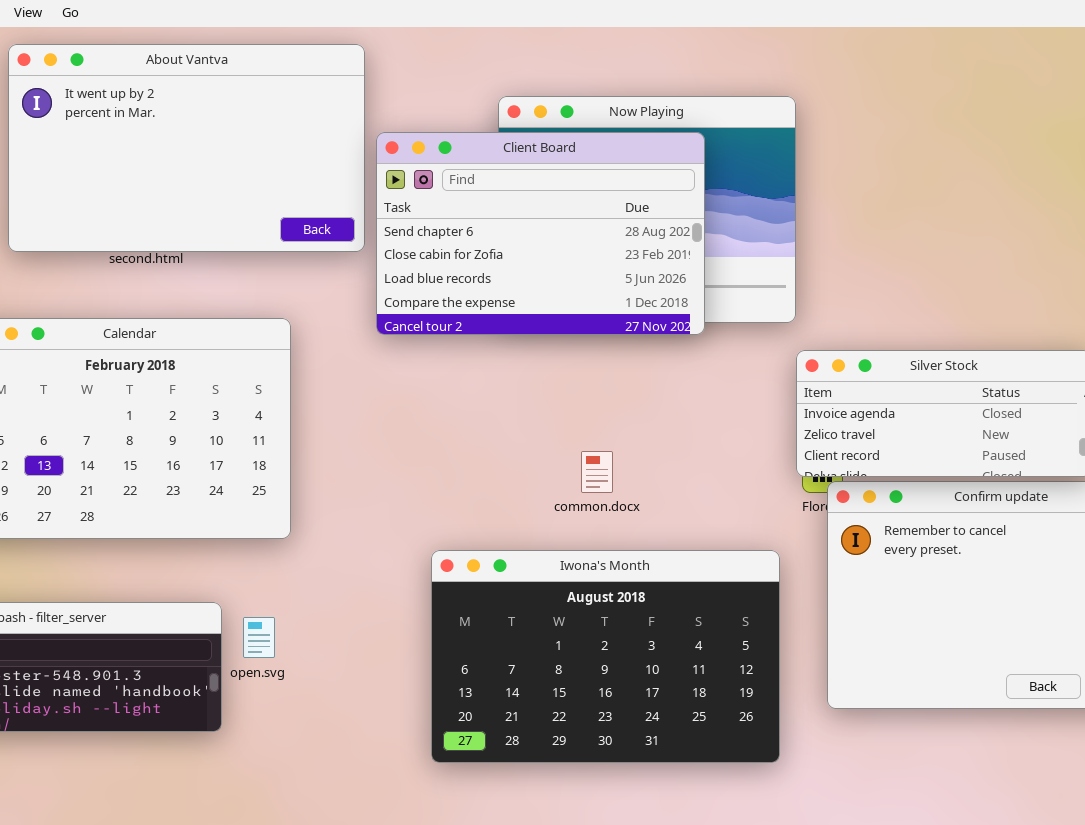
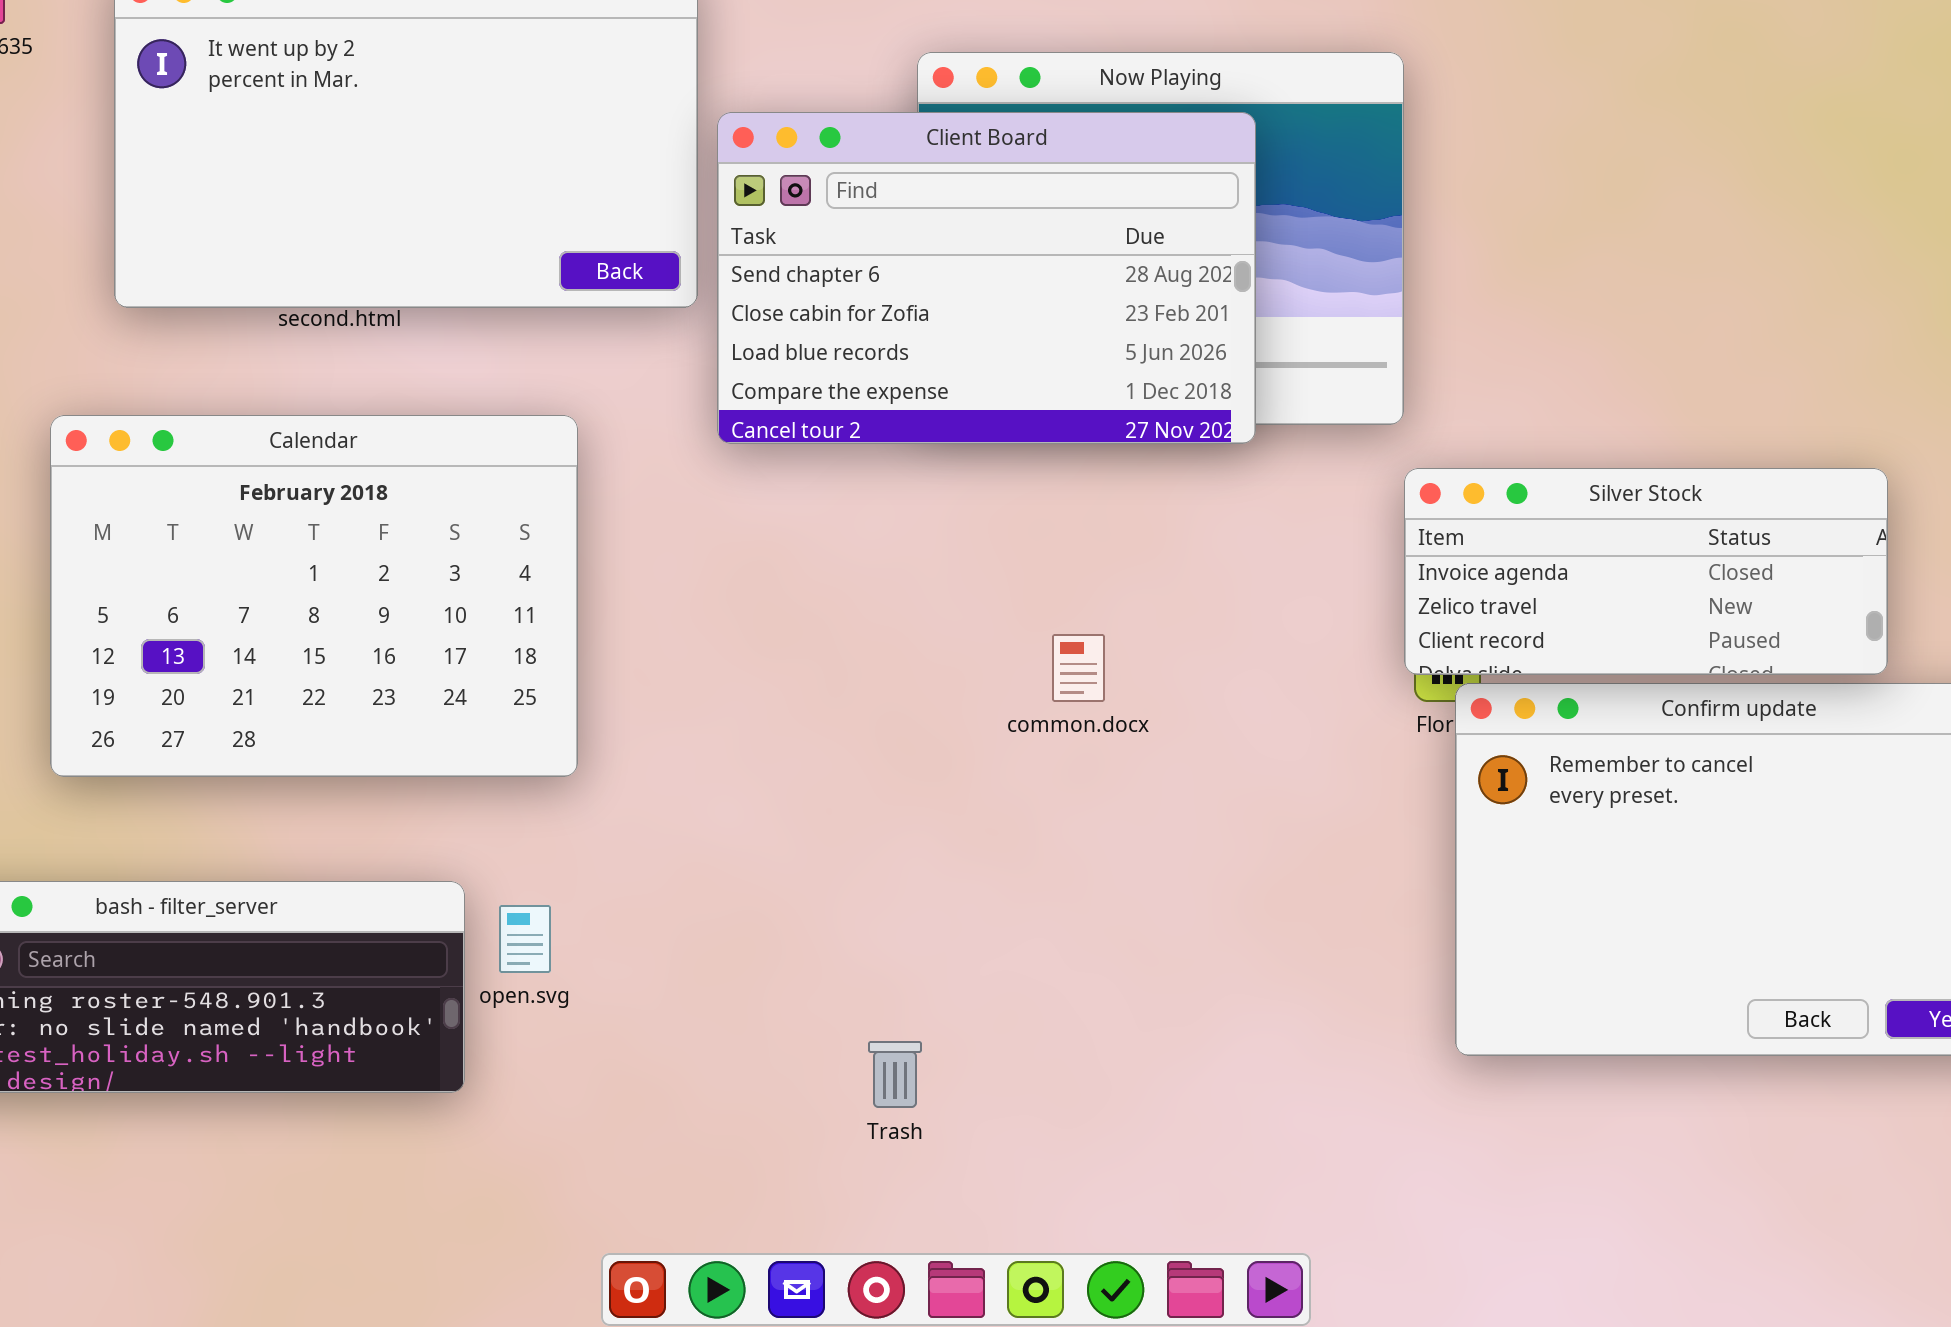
Iwona's Month: [431,550,780,763] -> none, closed

